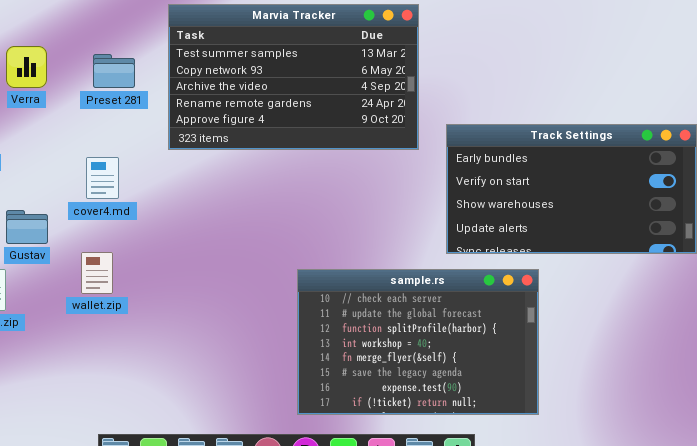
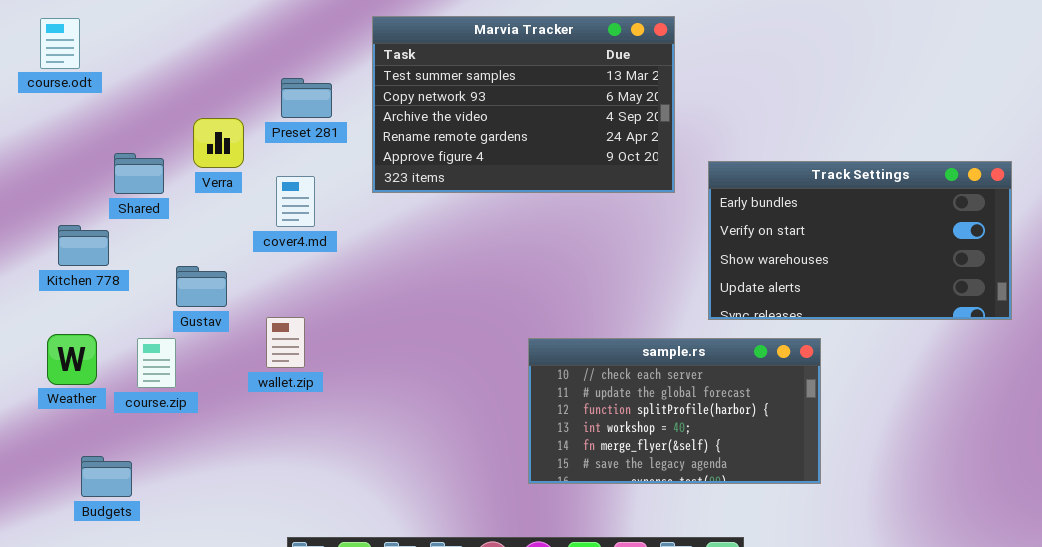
Verra: [6,46,47,88] -> [193,118,244,168], moved
cover4.md: [86,157,119,199] -> [276,176,315,227], moved
sample.rs: [297,269,539,415] -> [528,338,821,484], resized

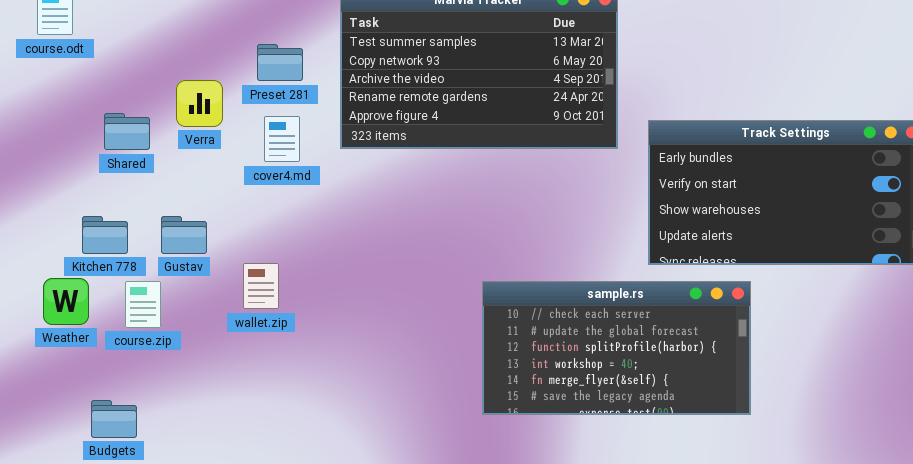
cover4.md: [276,176,315,227] -> [264,116,300,162], moved
Kitchen 778: [58,225,109,266] -> [82,216,128,254], moved
Budgets: [81,456,132,497] -> [91,400,137,438], moved

